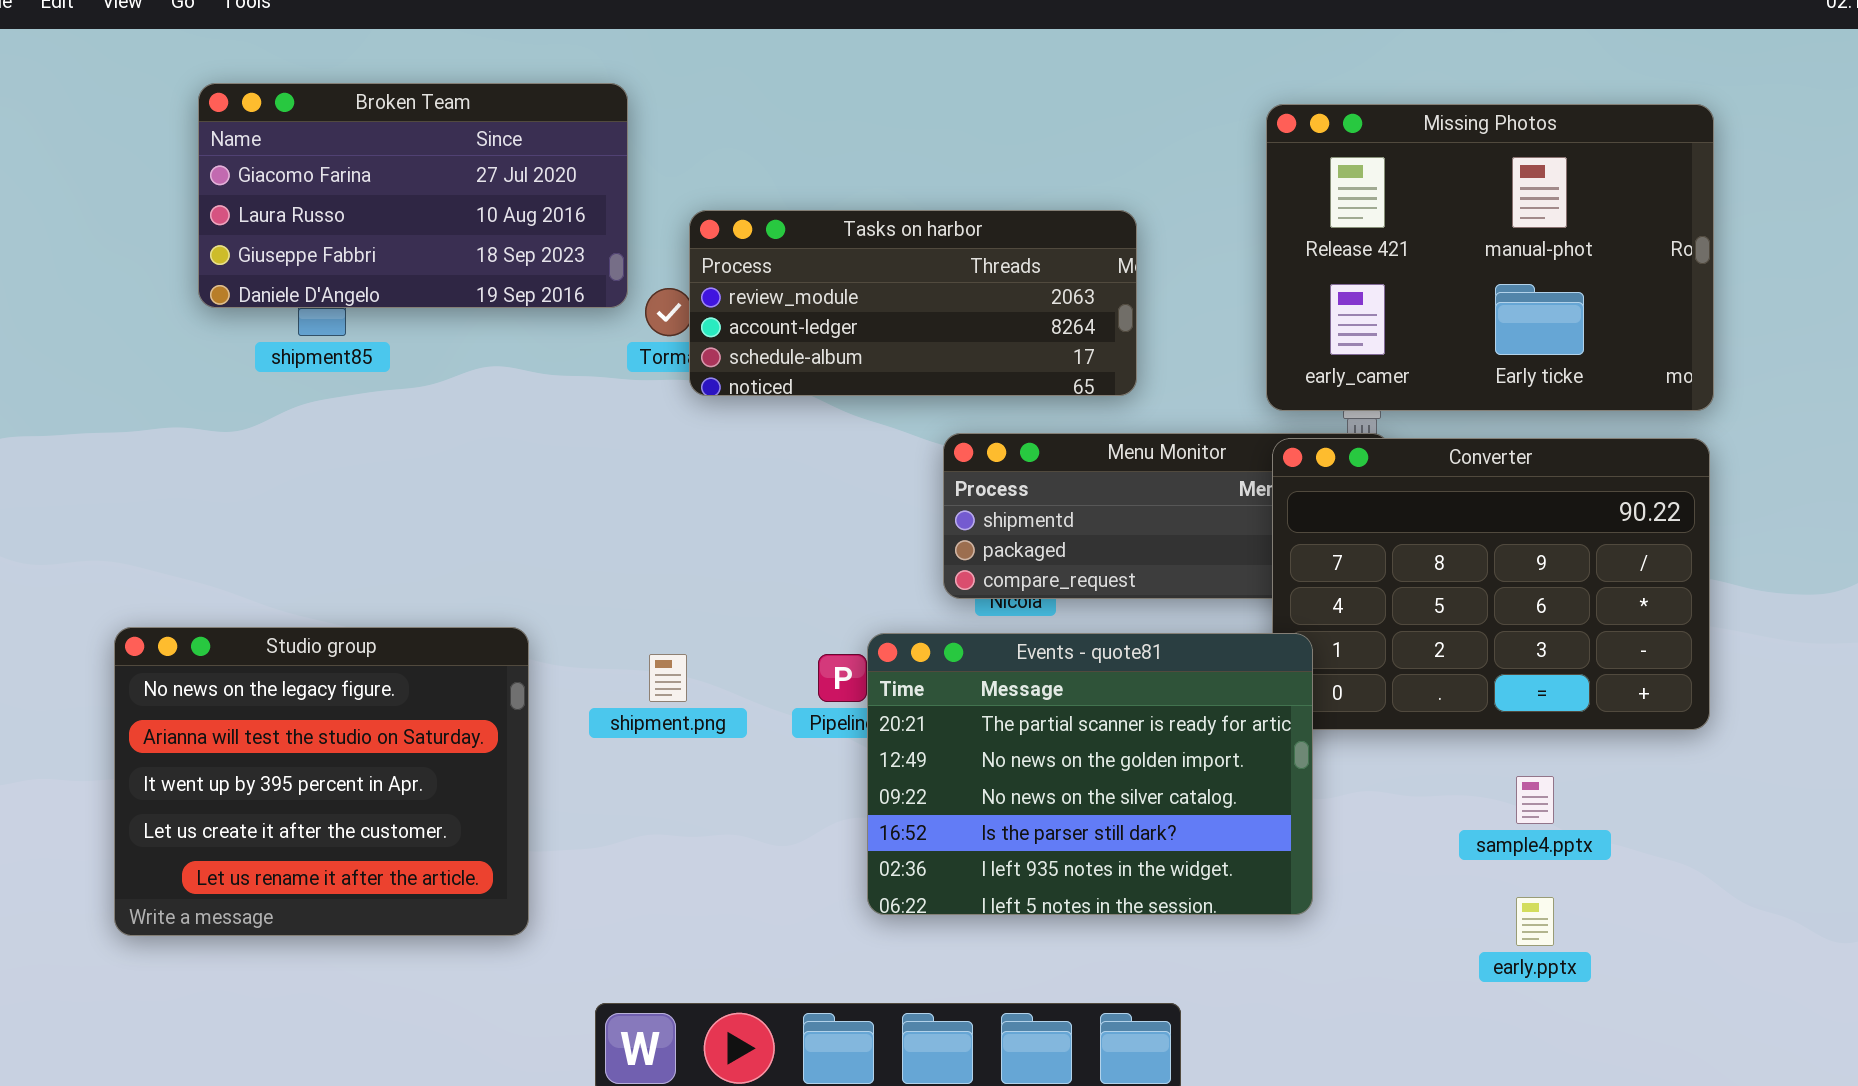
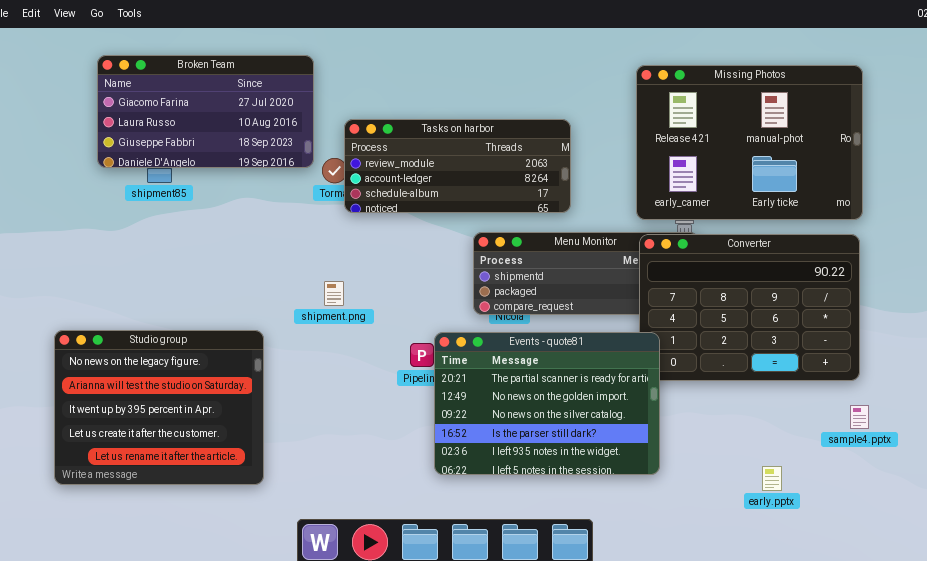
shipment.png: [649,654,687,702] -> [324,281,344,306], moved
sample4.pptx: [1516,776,1554,824] -> [850,405,869,429], moved

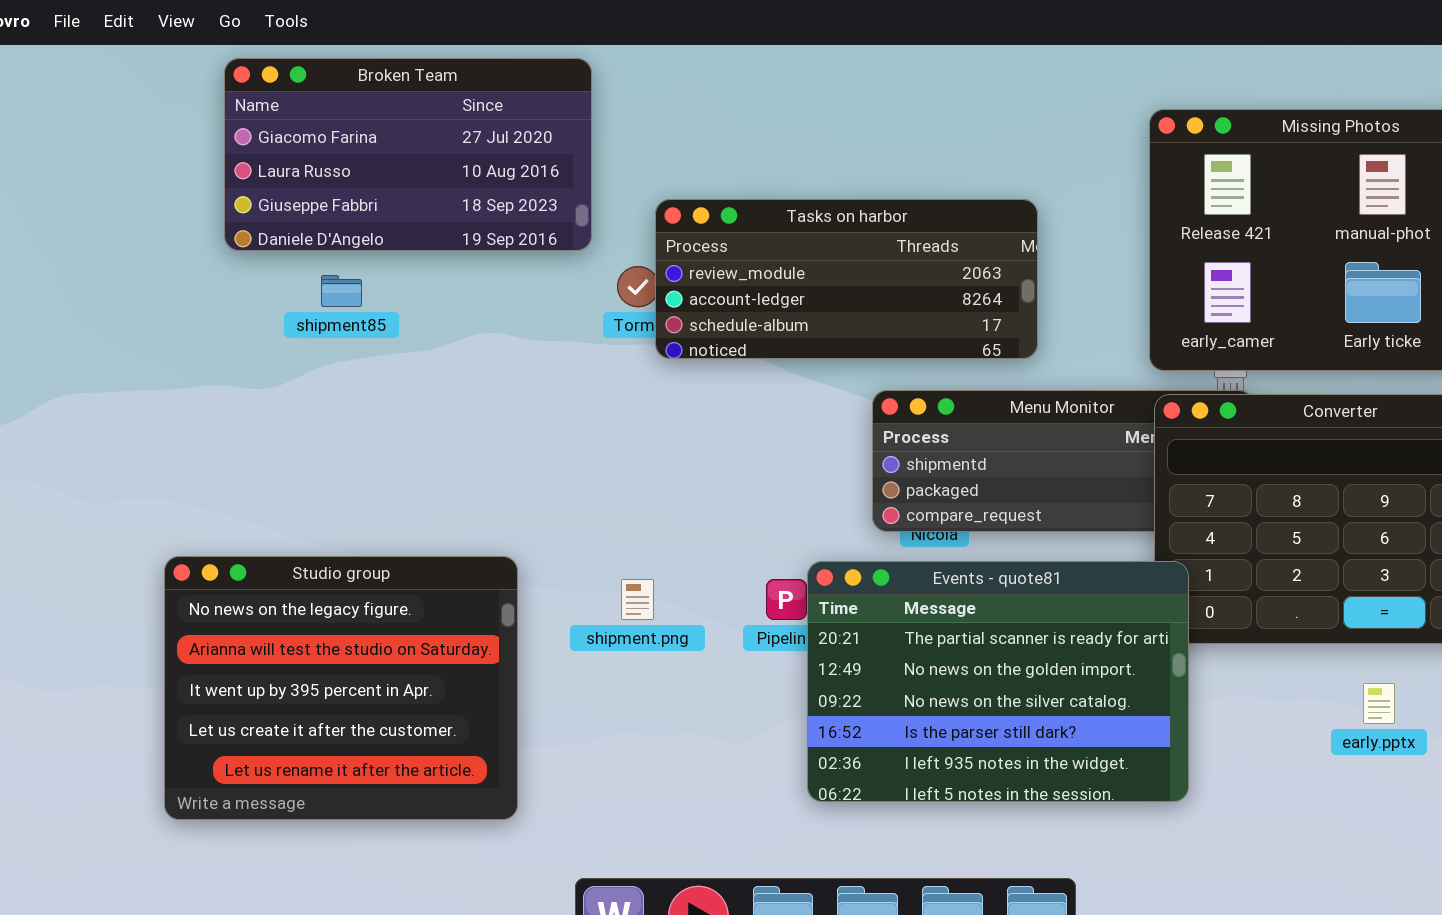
Broken Team: [97,55,314,168] -> [224,58,592,251], moved
shipment.png: [324,281,344,306] -> [621,579,654,620], moved
early.pptx: [762,466,782,491] -> [1363,683,1395,724], moved

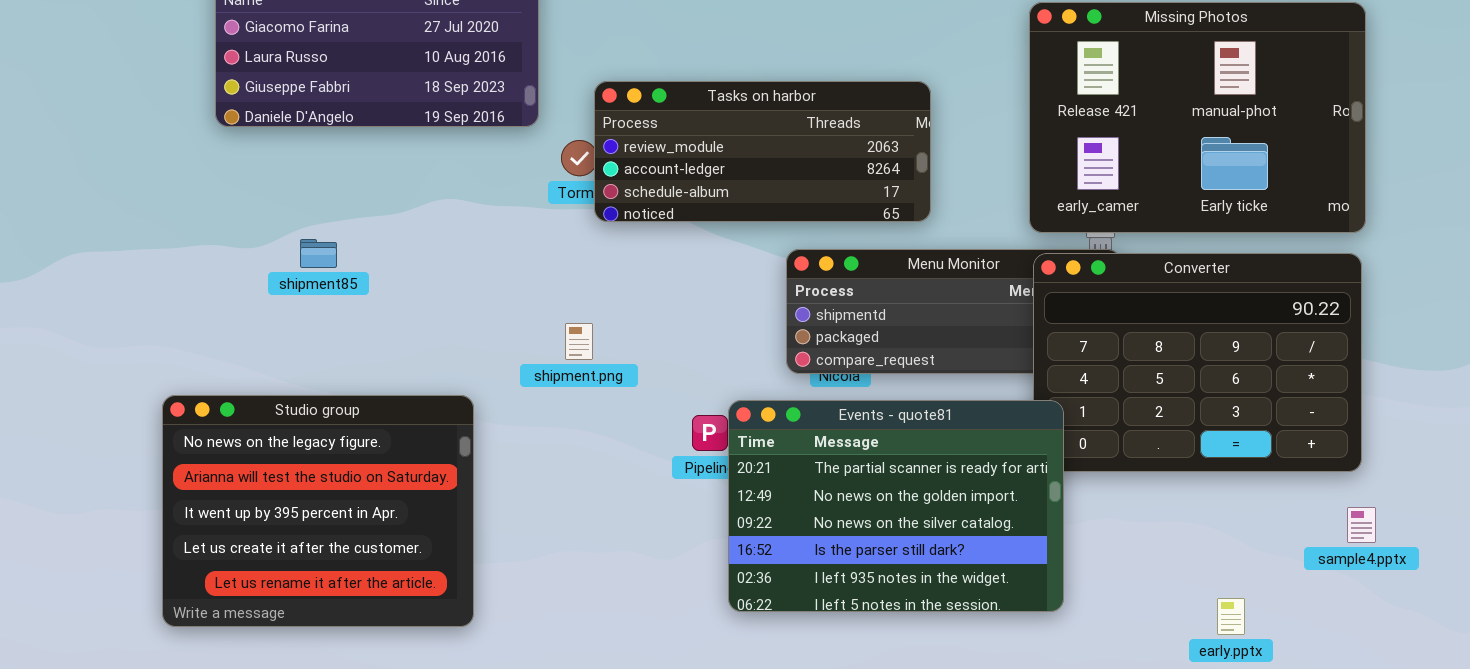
shipment85: [321,275,362,307] -> [300,239,337,268], moved
shipment.png: [621,579,654,620] -> [565,323,593,360], moved
early.pptx: [1363,683,1395,724] -> [1217,598,1245,635], moved

